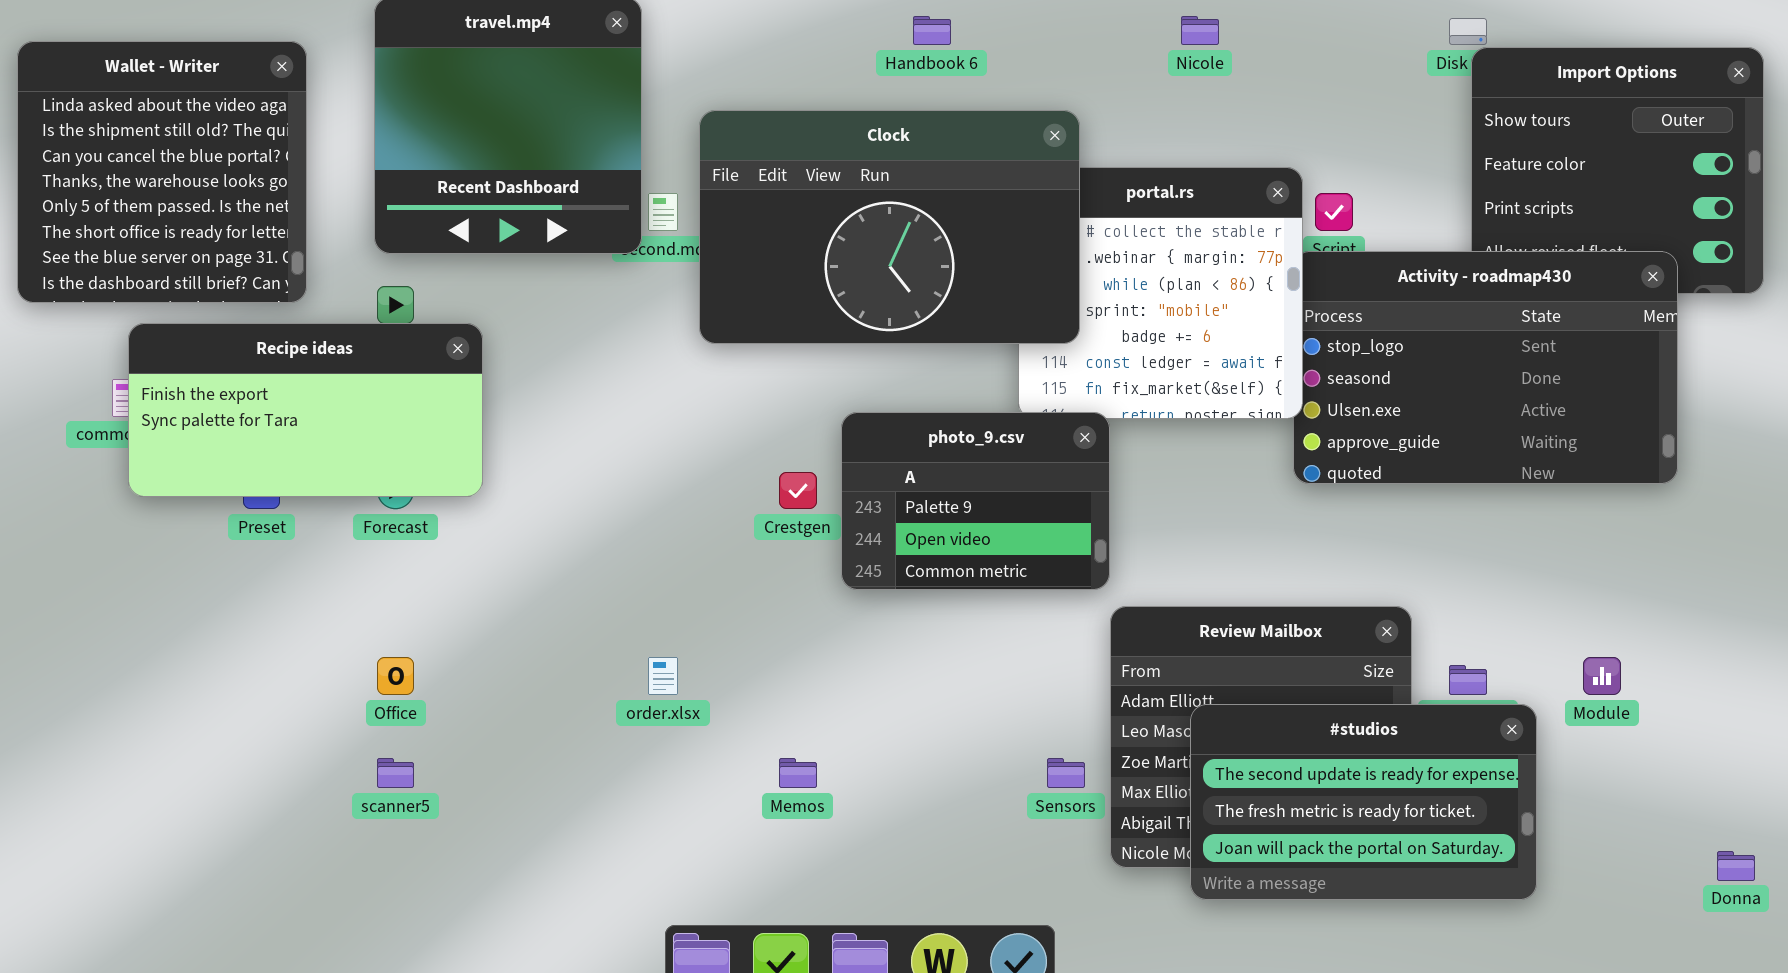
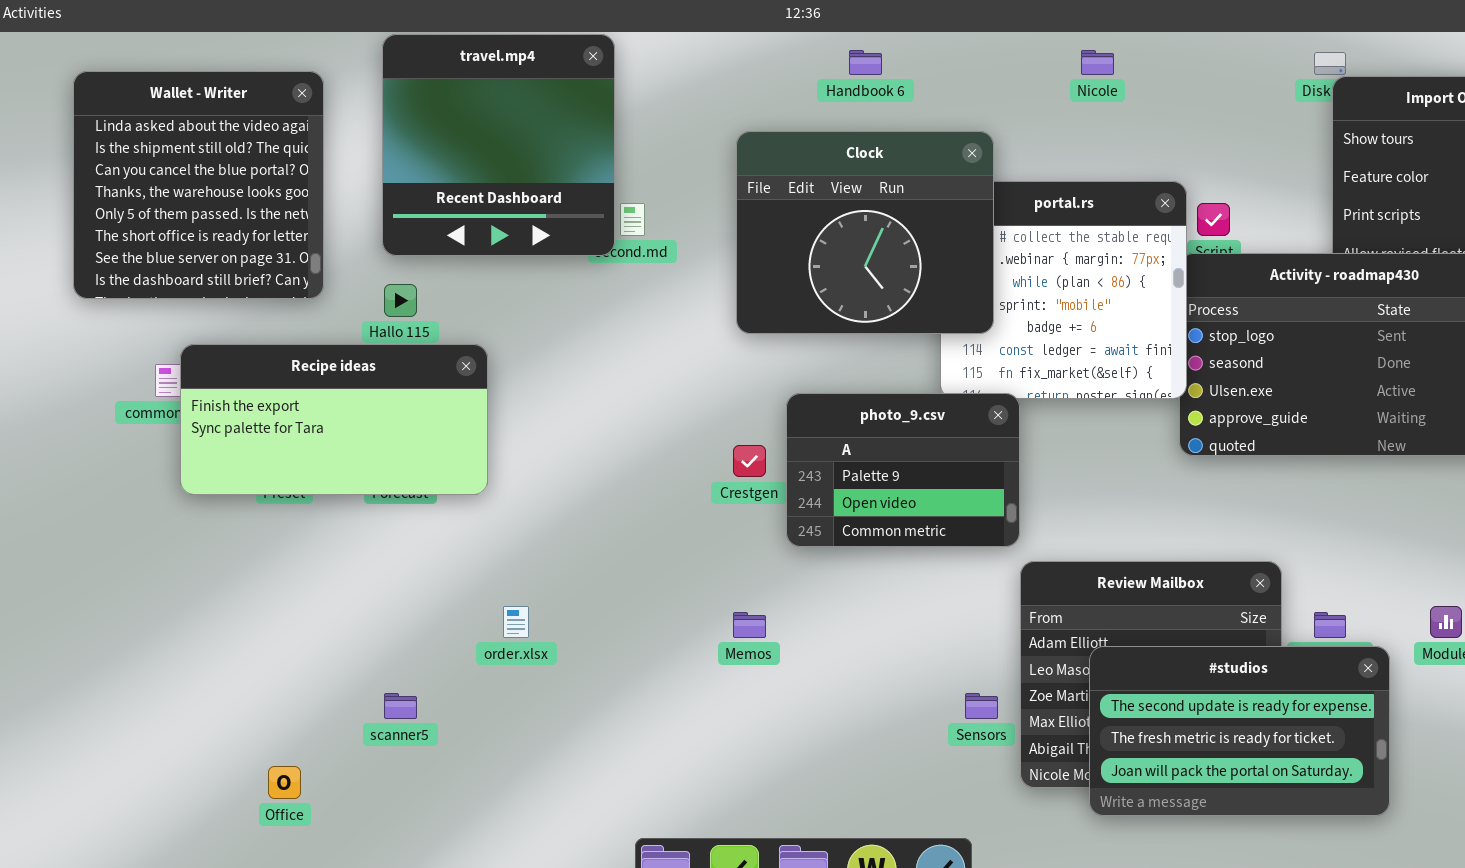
Clock: [699,110,1080,344] -> [736,131,994,334], resized
Recipe ideas: [128,323,483,497] -> [180,344,488,495], moved
Office: [377,657,414,695] -> [268,766,301,799], moved
order.xlsx: [648,657,678,695] -> [503,606,529,638], moved
Memos: [779,758,817,788] -> [733,612,766,638], moved

